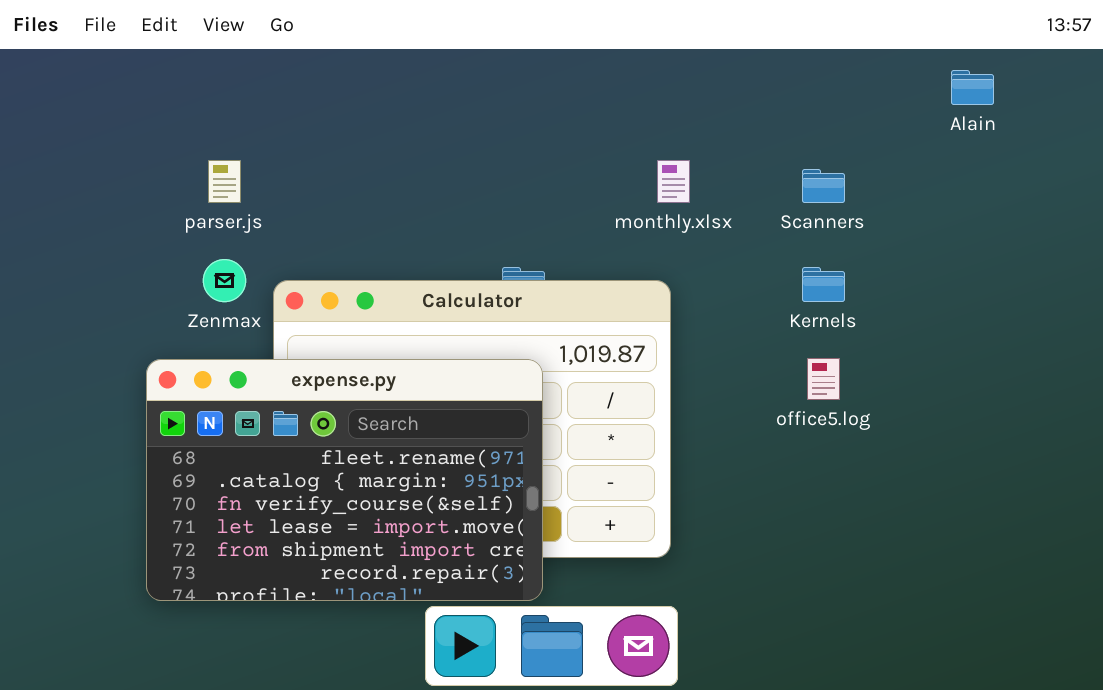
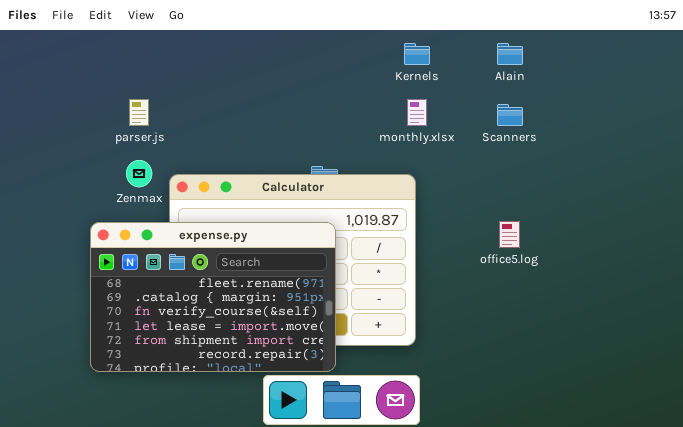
Alain: [951,70,994,105] -> [497,43,523,65], moved
Kernels: [802,267,845,302] -> [404,43,430,65], moved

